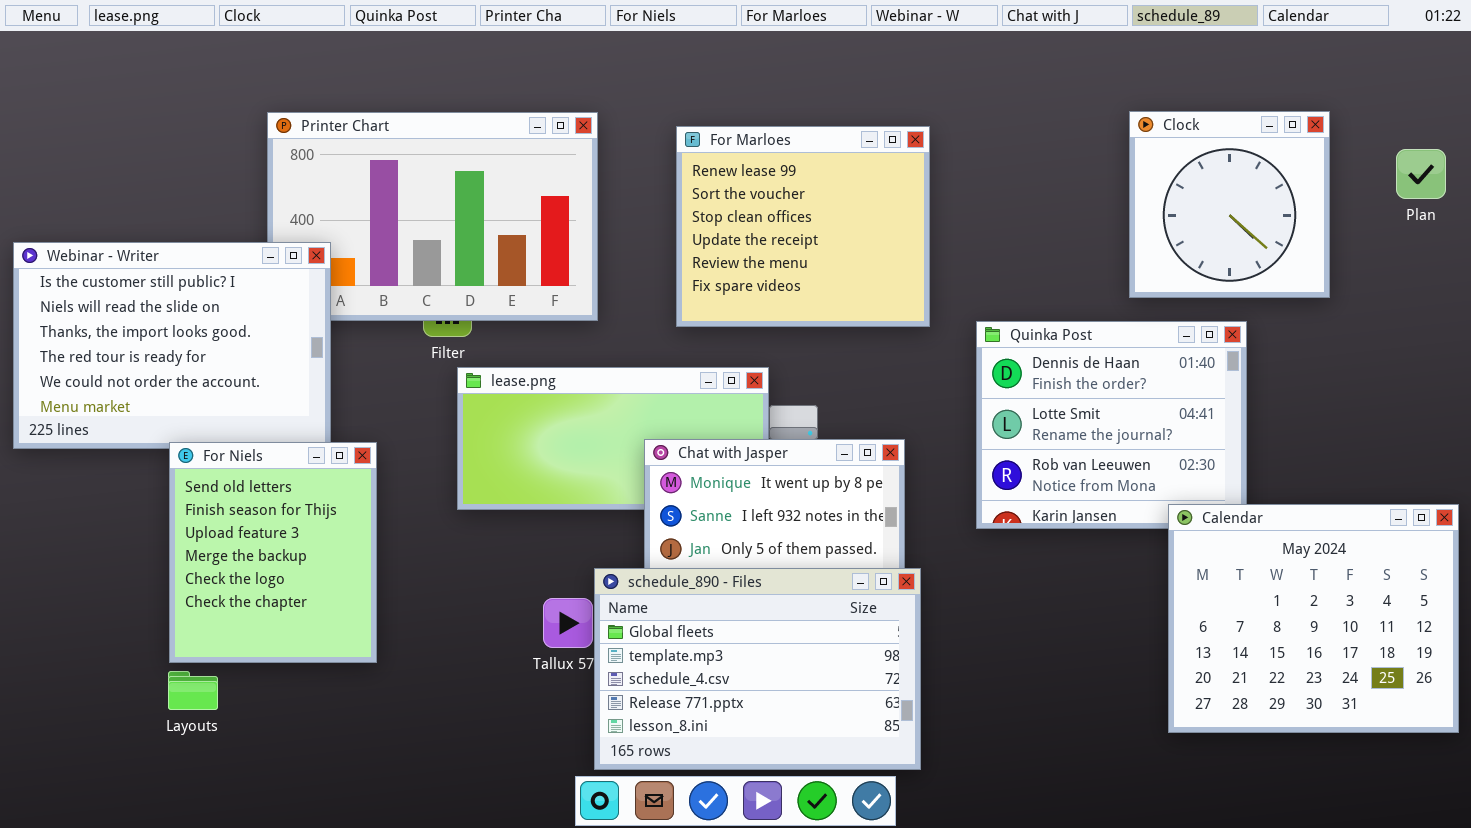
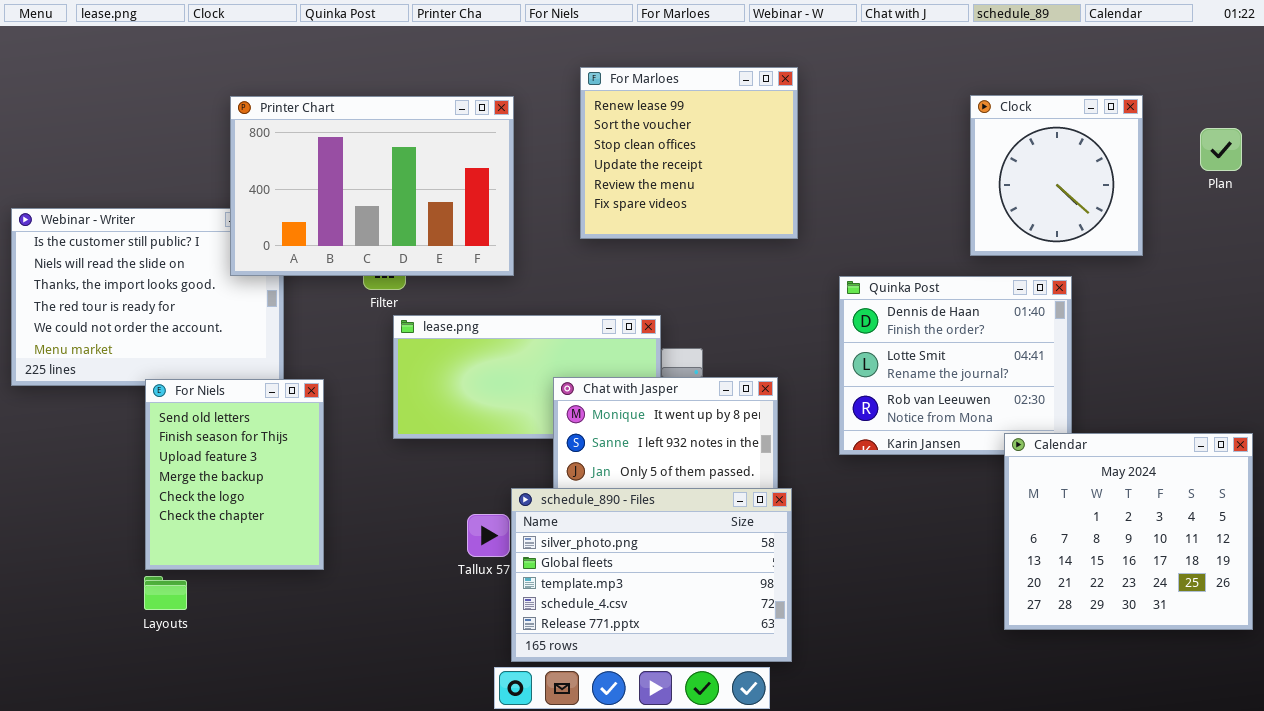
Printer Chart: [267,112,598,321] -> [230,96,514,276], raised
For Marloes: [676,126,930,327] -> [580,67,798,239], moved
schedule_890 - Files: [594,568,921,770] -> [511,488,792,662], scrolled up 1 row

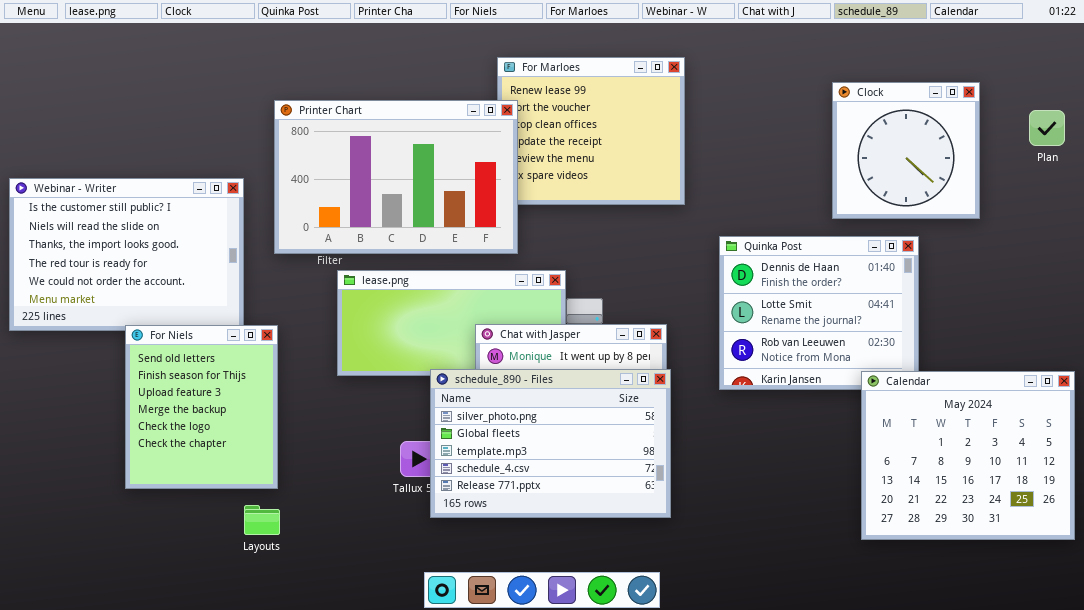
Printer Chart: [230,96,514,276] -> [274,100,518,254], moved
schedule_890 - Files: [511,488,792,662] -> [430,369,671,518], moved
Layouts: [144,576,187,610] -> [244,505,280,535], moved

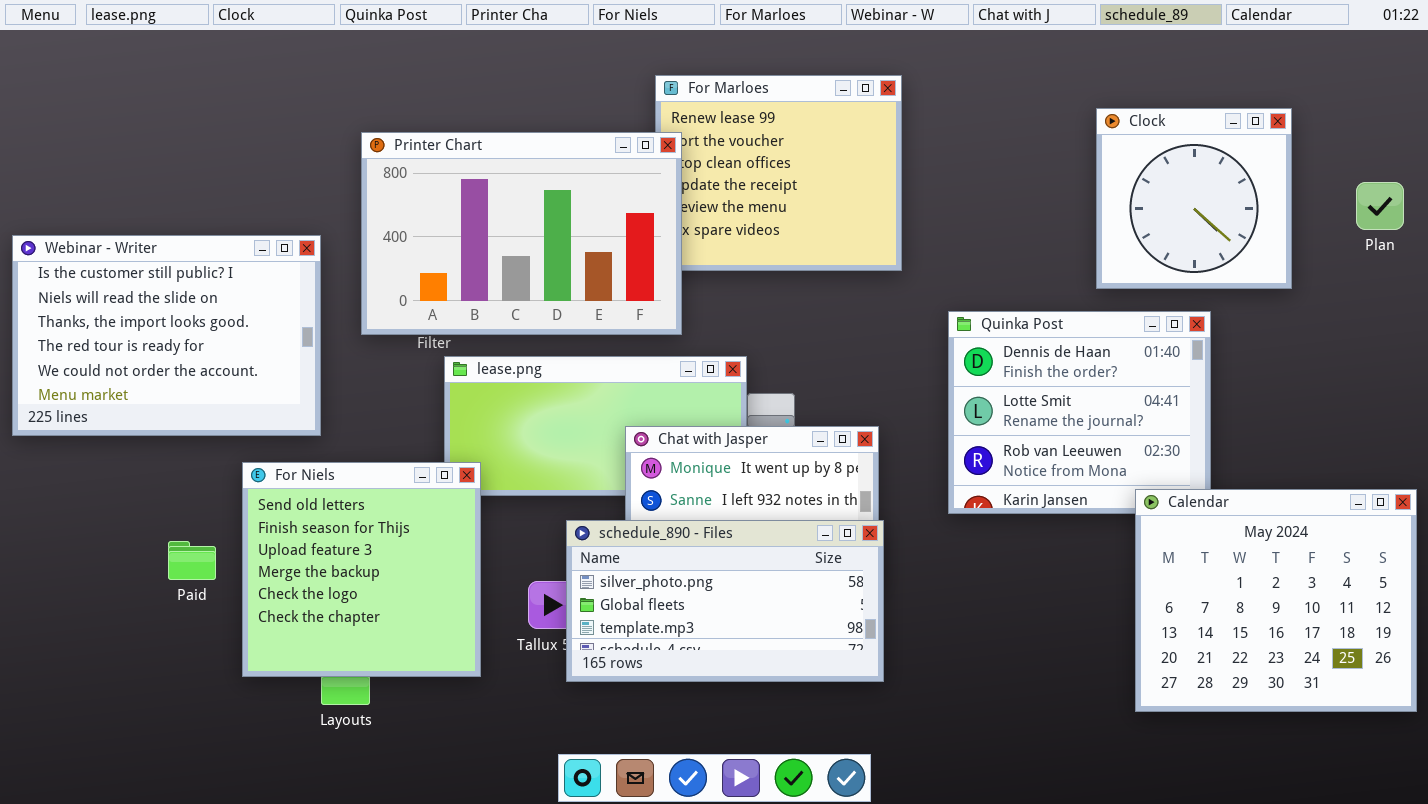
Plan: [1029,110,1065,146] -> [1356,182,1404,230], moved
For Niels: [125,325,278,489] -> [242,462,481,677], moved, resized
schedule_890 - Files: [430,369,671,518] -> [566,520,884,682], resized

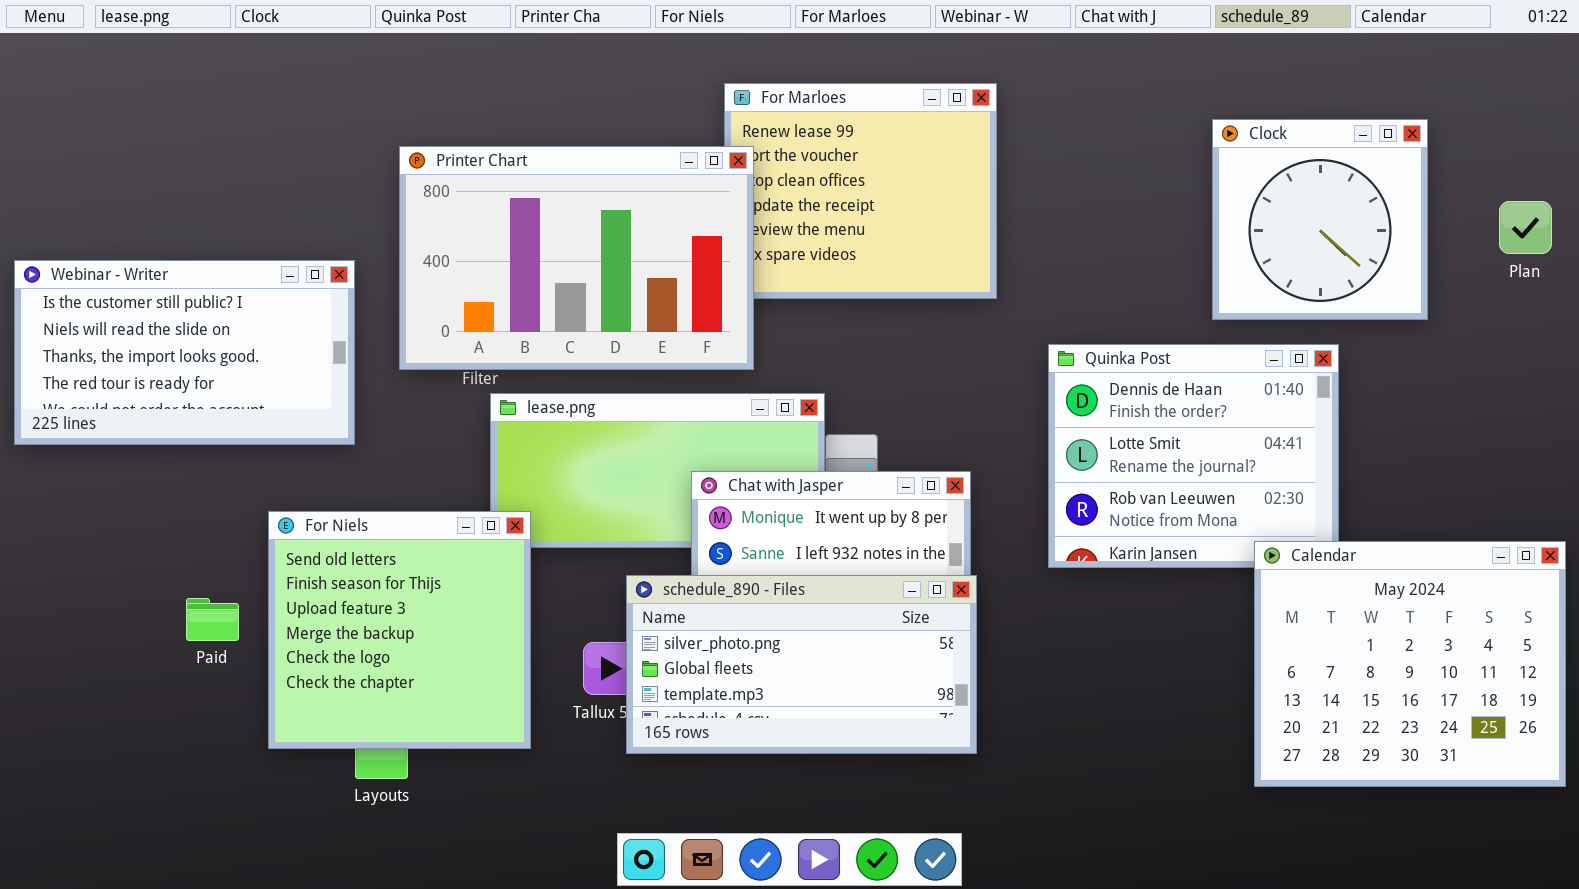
Webinar - Writer: [12,235,321,436] -> [14,260,355,445], resized

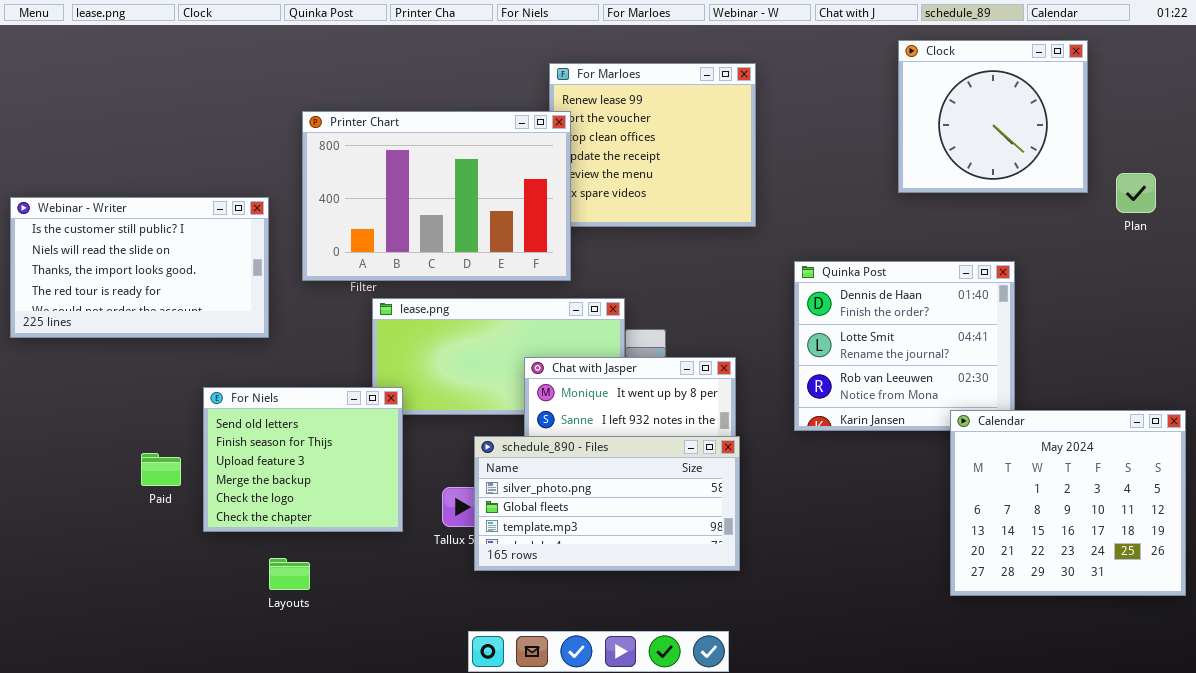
Clock: [1212,119,1428,320] -> [898,40,1088,193], moved, resized
Plan: [1499,201,1552,254] -> [1116,173,1156,213], moved
For Niels: [268,511,531,749] -> [203,387,403,532], resized

